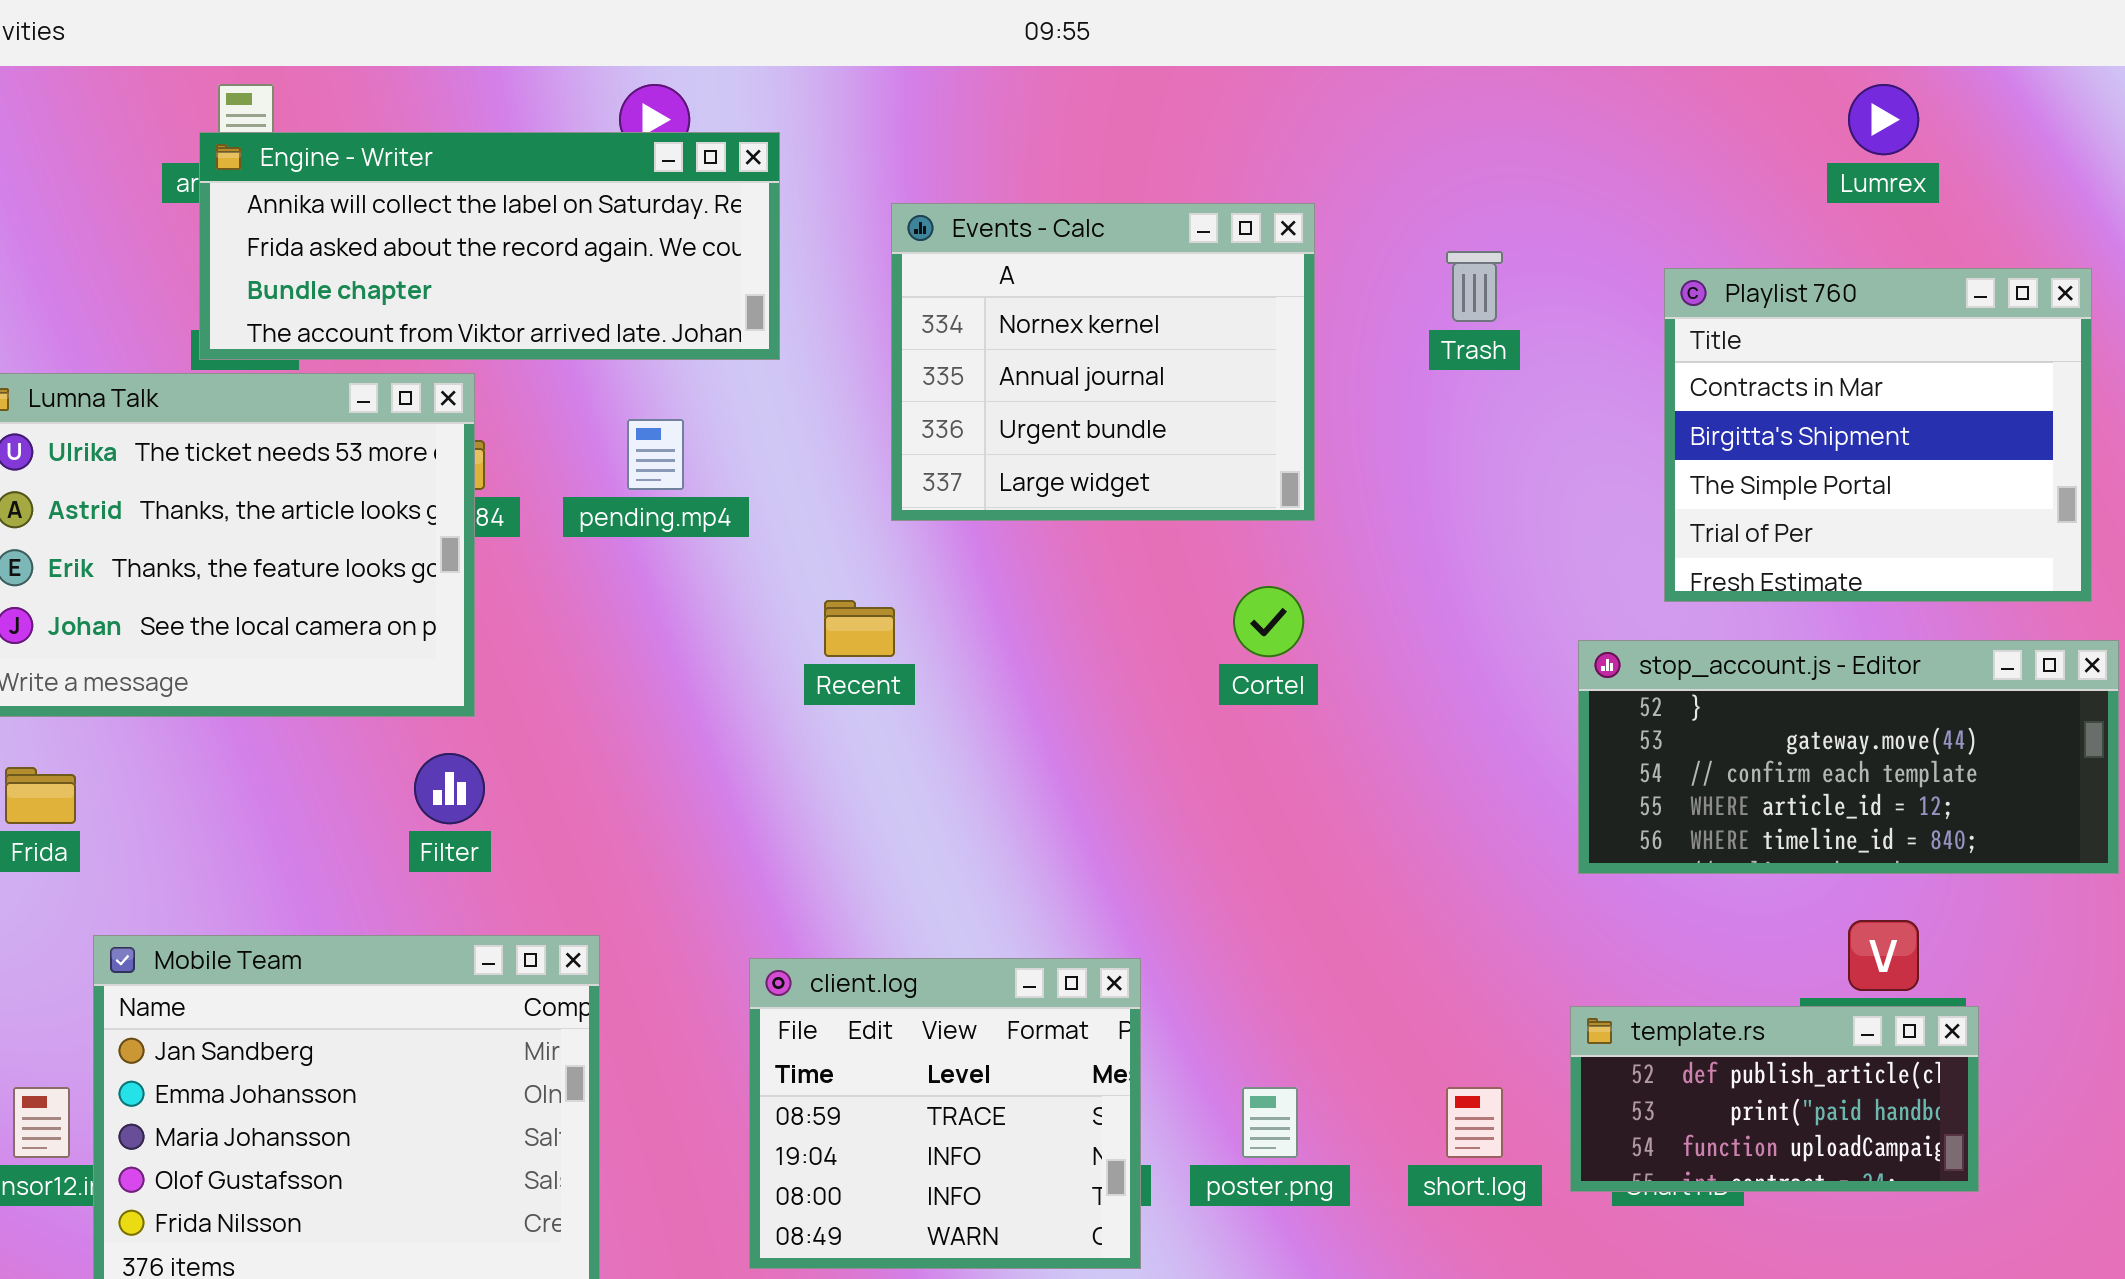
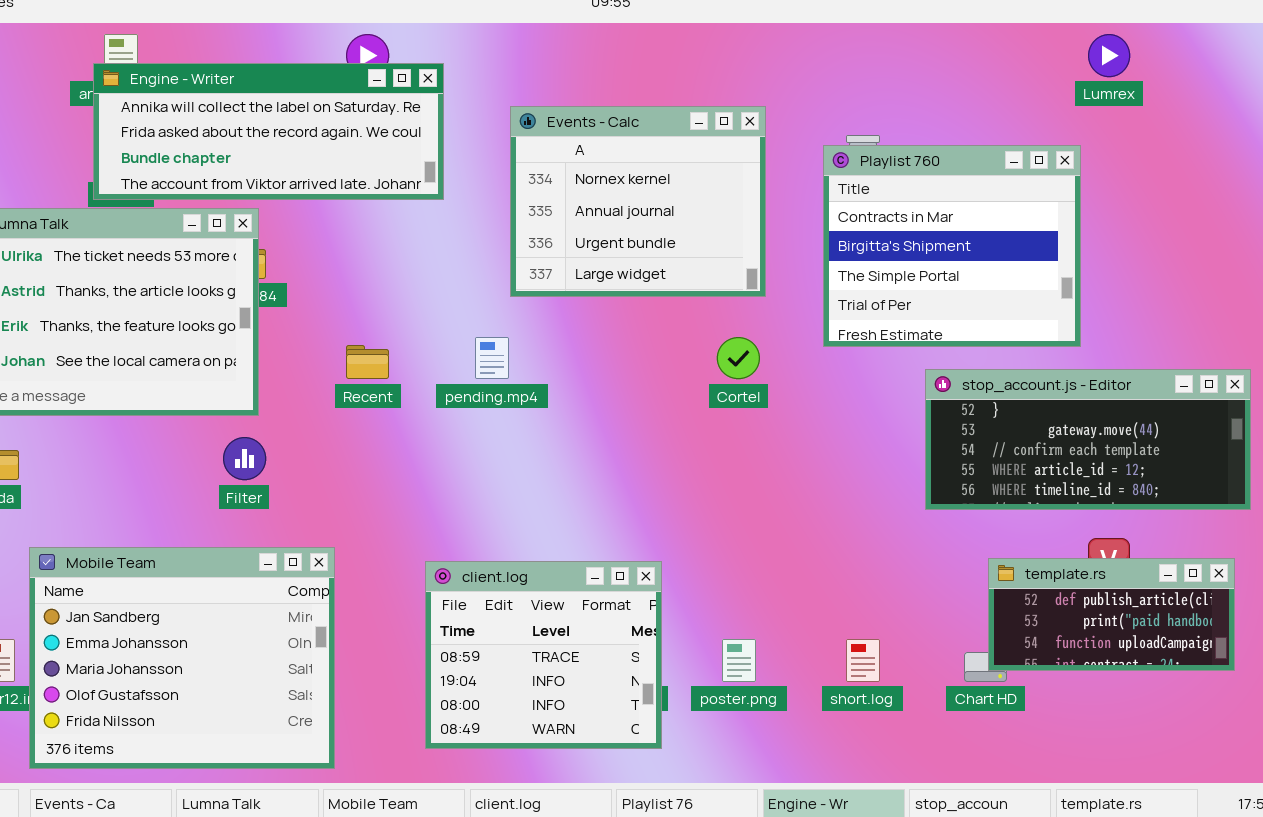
Playlist 760: [1664,268,2092,602] -> [823,145,1081,347], moved
pending.mp4: [627,419,684,490] -> [475,337,509,379], moved
Recent: [824,600,895,657] -> [346,345,389,379], moved
template.rs: [1570,1006,1979,1192] -> [988,558,1235,671], moved

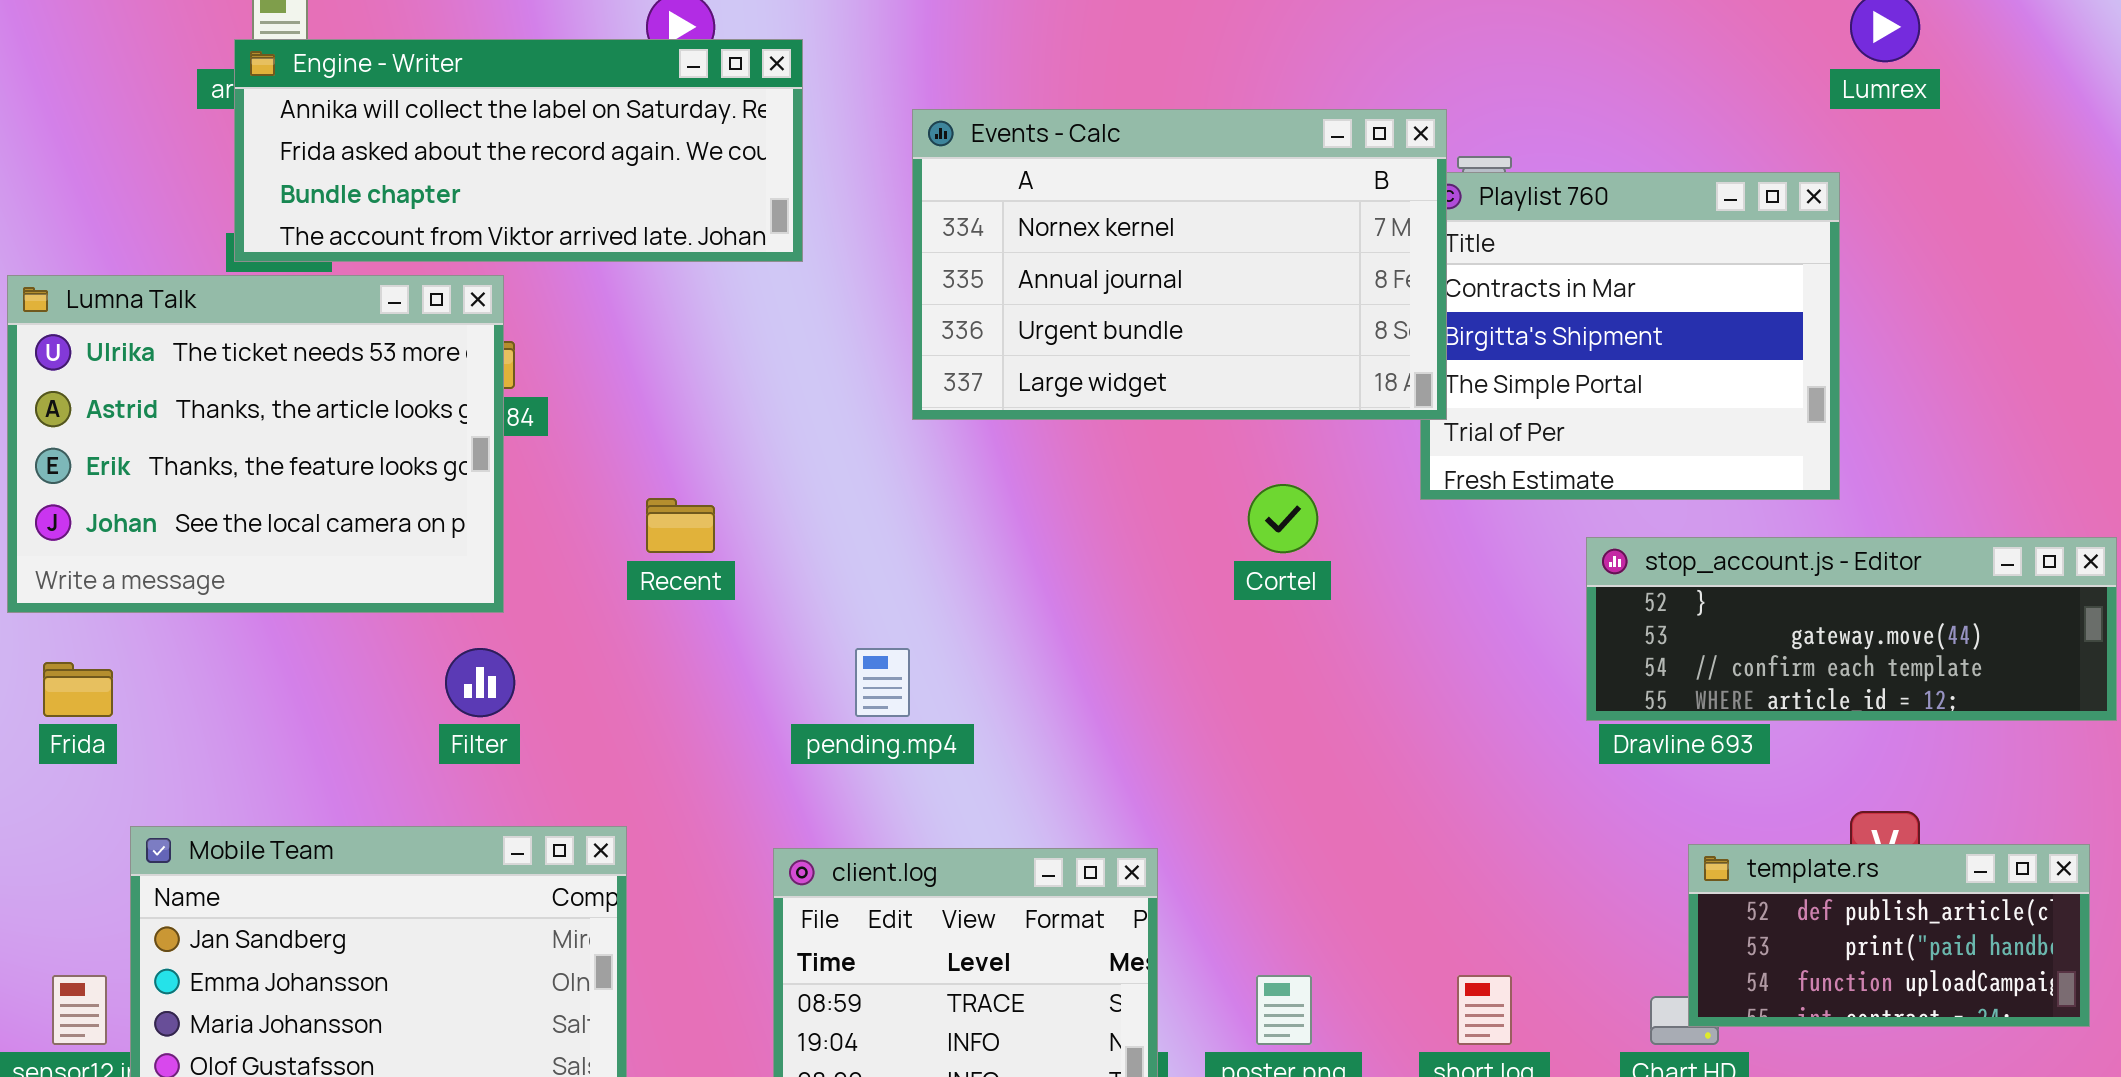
Events - Calc: [510,106,766,297] -> [912,109,1447,420], resized
pending.mp4: [475,337,509,379] -> [855,648,910,717], moved
stop_account.js - Editor: [925,369,1251,510] -> [1586,537,2117,721], resized

